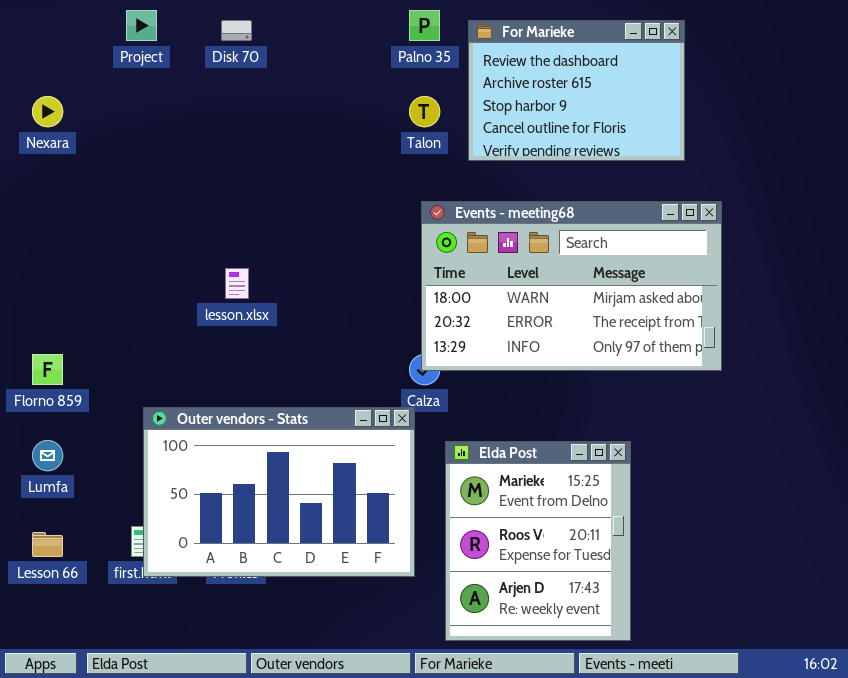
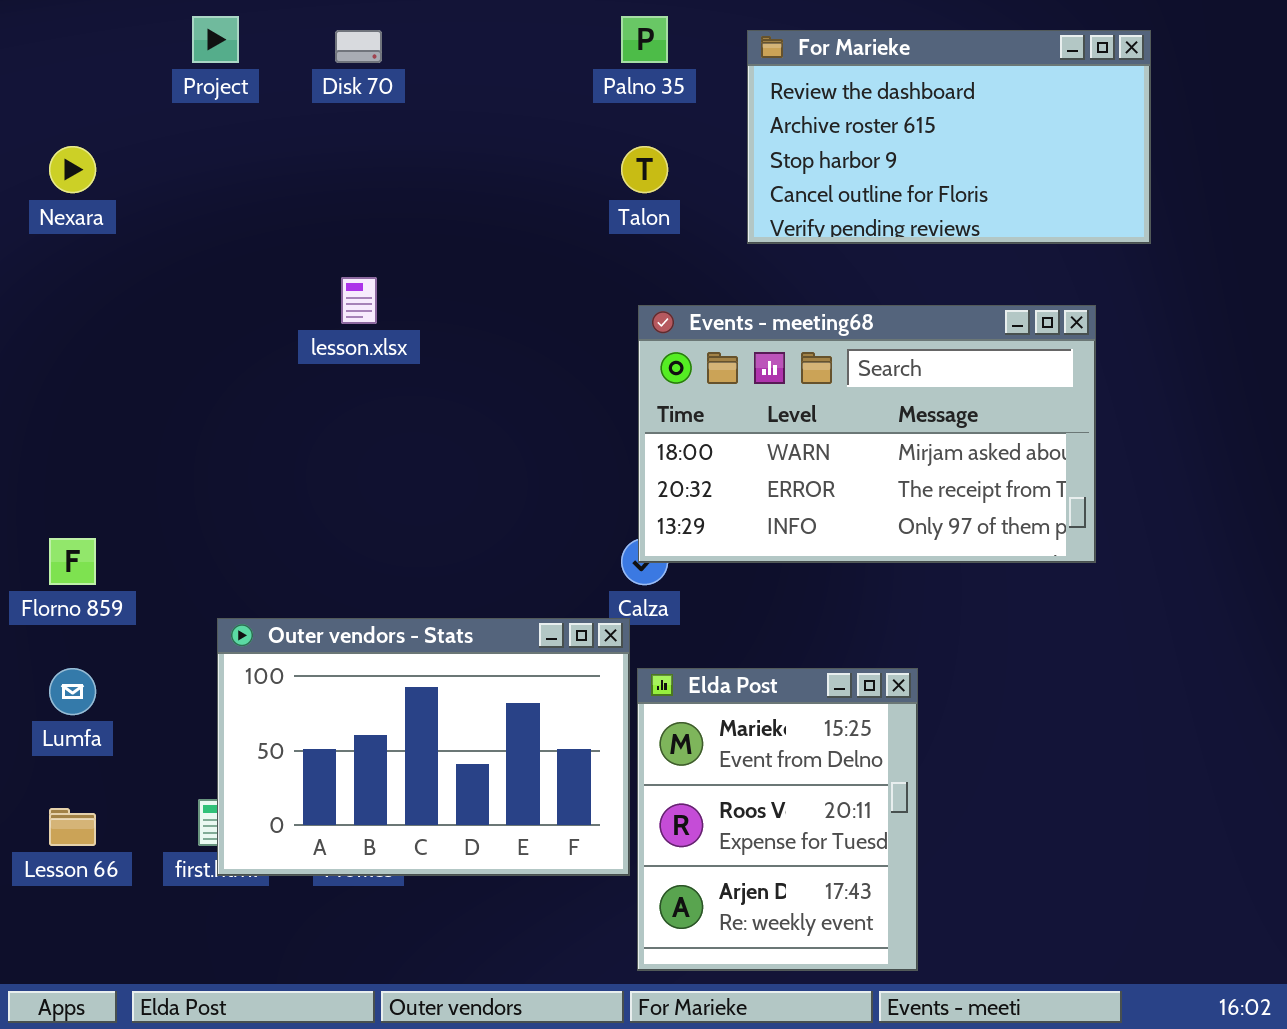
For Marieke: [468,20,685,161] -> [747,30,1151,244], moved, resized
lesson.xlsx: [225,268,249,299] -> [341,277,377,324], moved
Elda Post: [445,441,631,641] -> [637,668,918,971], moved

